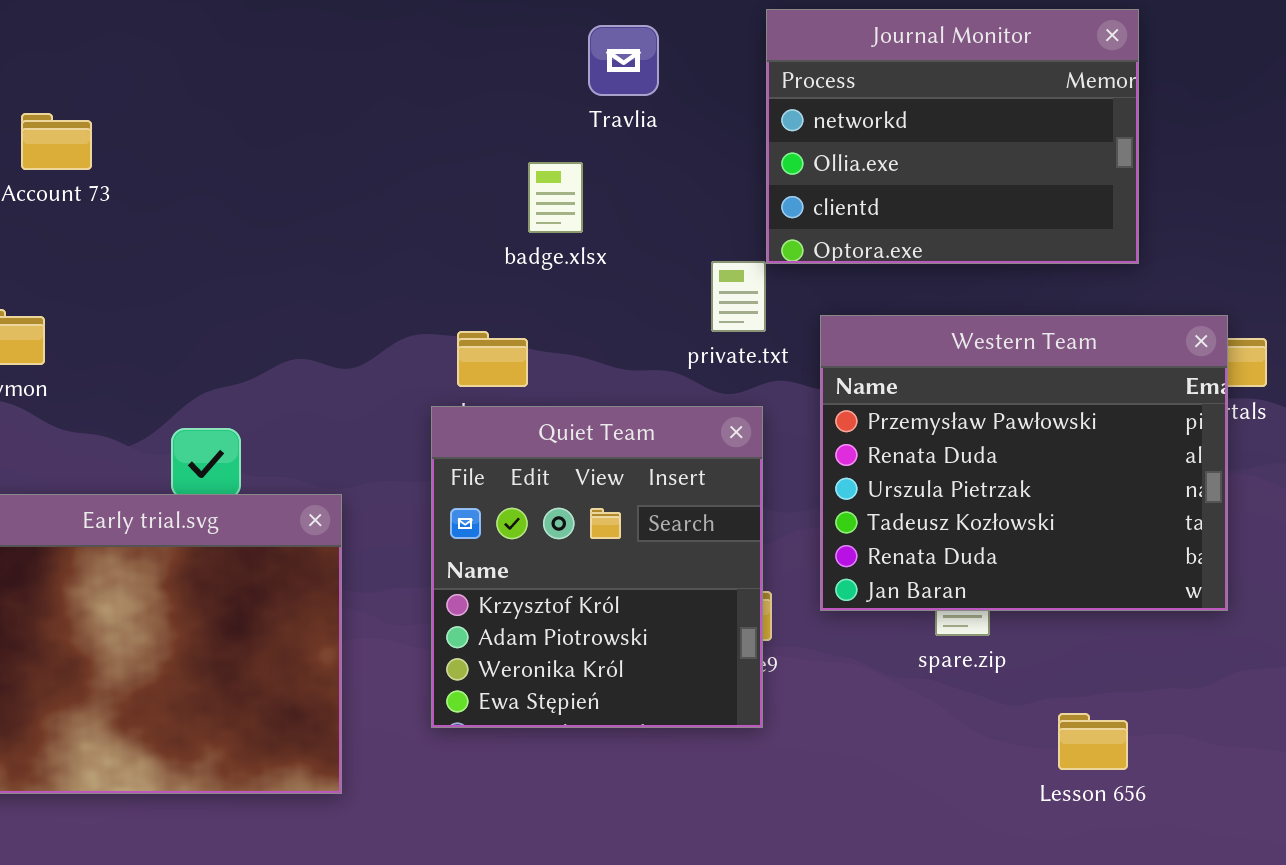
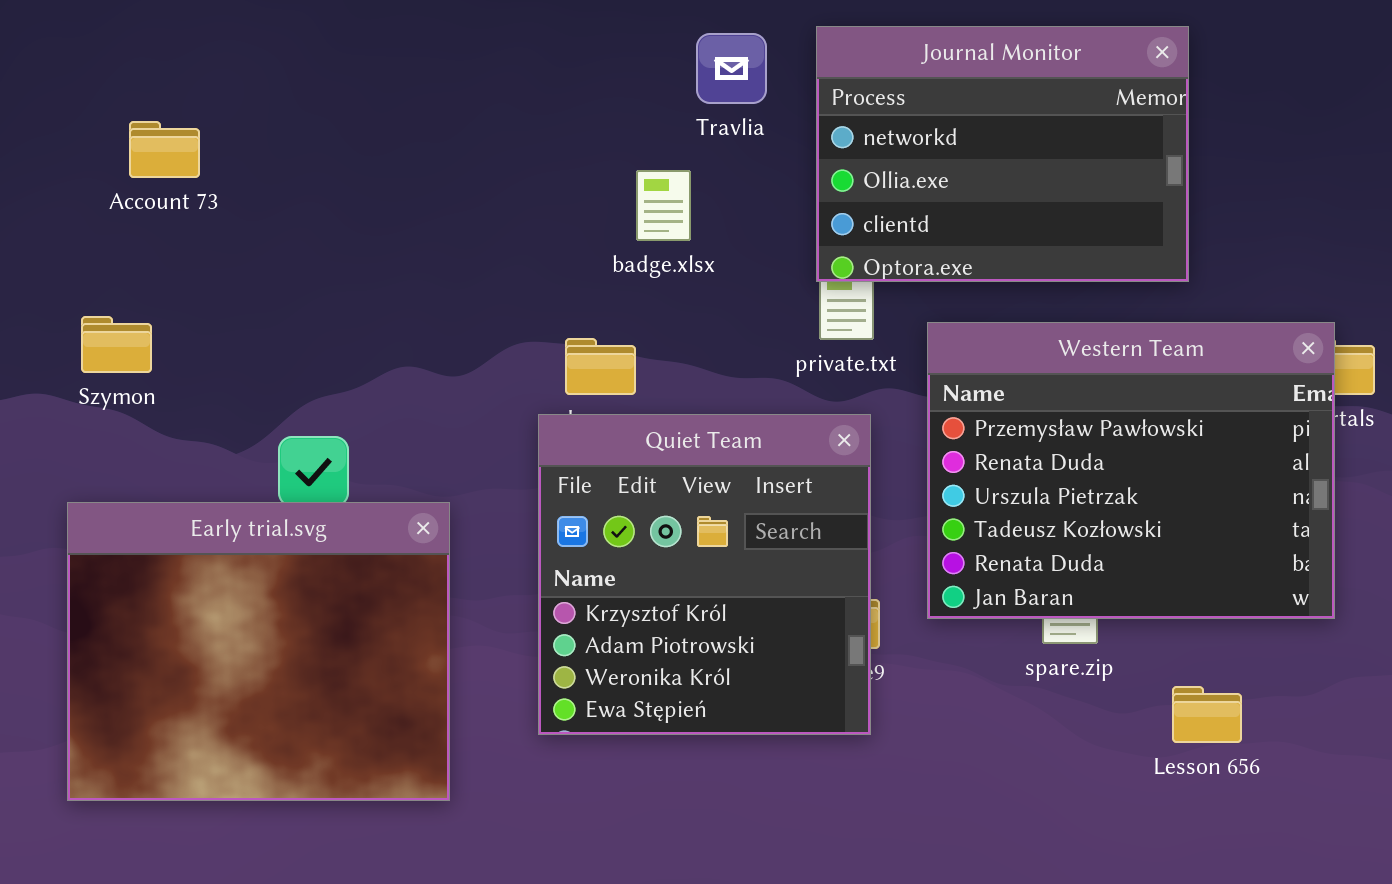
Journal Monitor: [766,9,1139,264] -> [816,26,1189,282], moved
Lesson 656: [1058,713,1128,770] -> [1172,686,1242,743], moved

